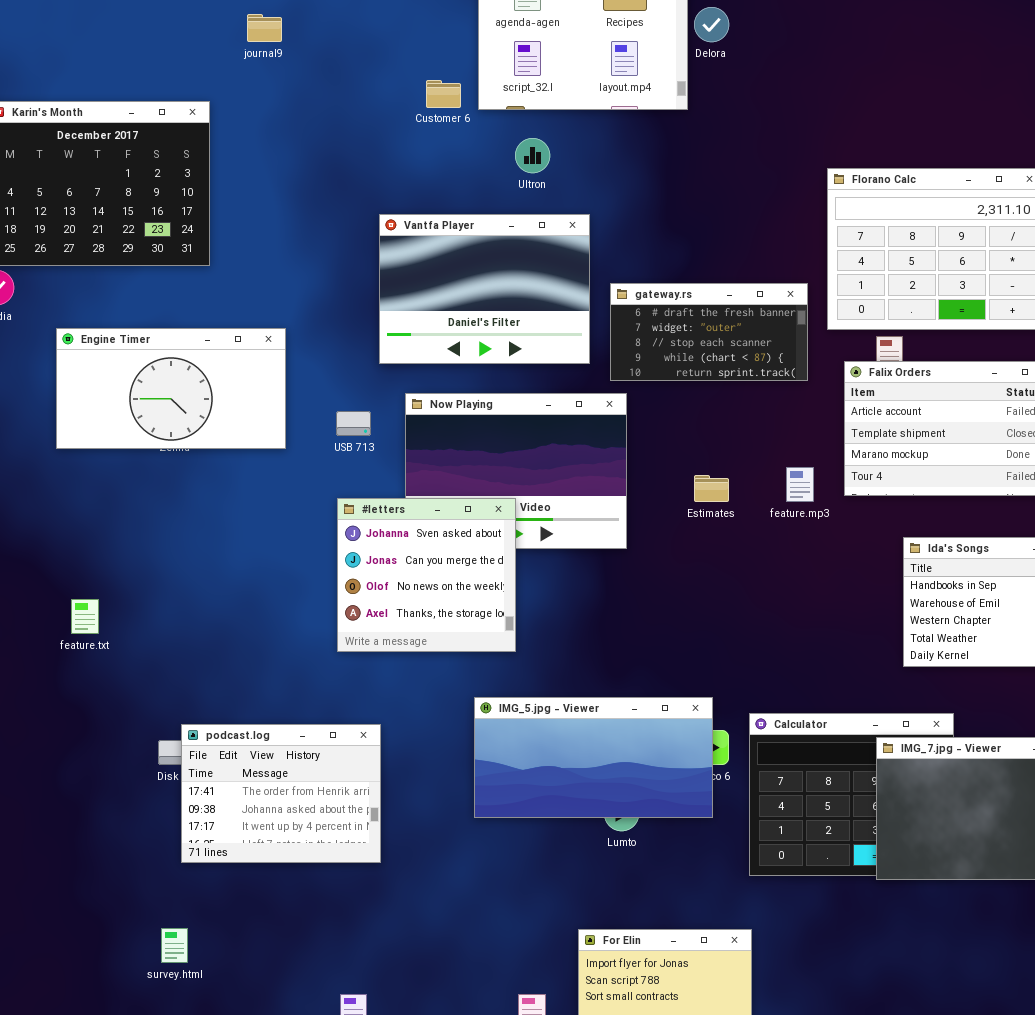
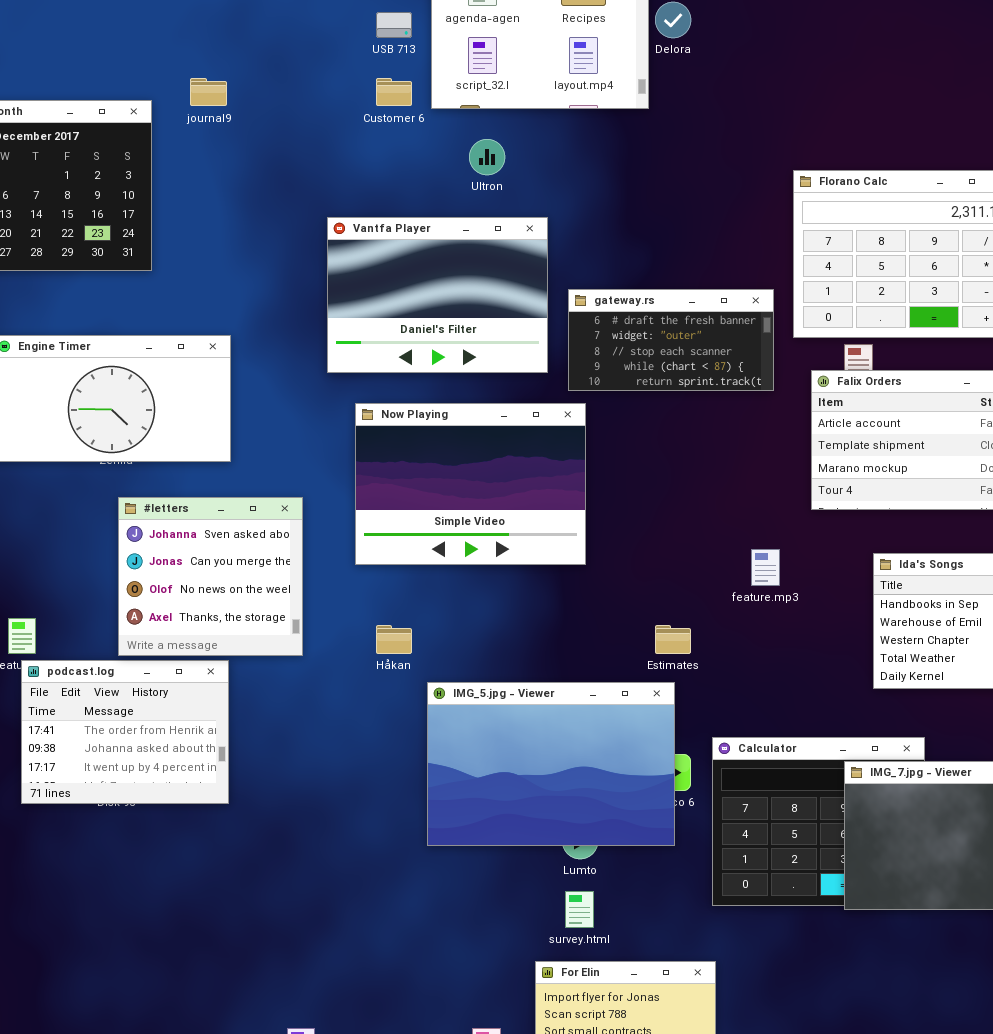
journal9: [247,14,282,42] -> [190,78,227,106], moved
USB 713: [336,411,371,436] -> [376,12,412,38], moved
feature.mp3: [786,467,814,502] -> [751,549,780,586], moved
Estimates: [694,475,729,502] -> [655,625,691,654], moved
#letters: [337,498,516,652] -> [118,497,303,656], moved
IMG_5.jpg - Viewer: [474,697,713,818] -> [427,682,675,846], resized
podcast.log: [181,724,381,863] -> [21,660,229,804], moved
survey.html: [161,928,188,963] -> [565,891,594,928], moved

